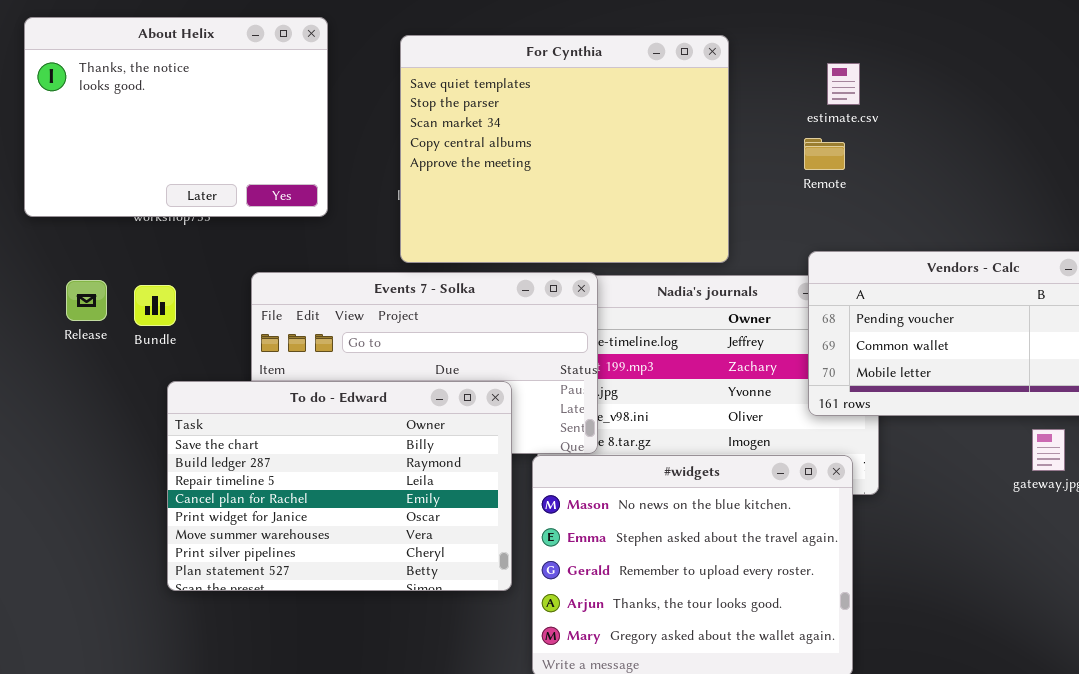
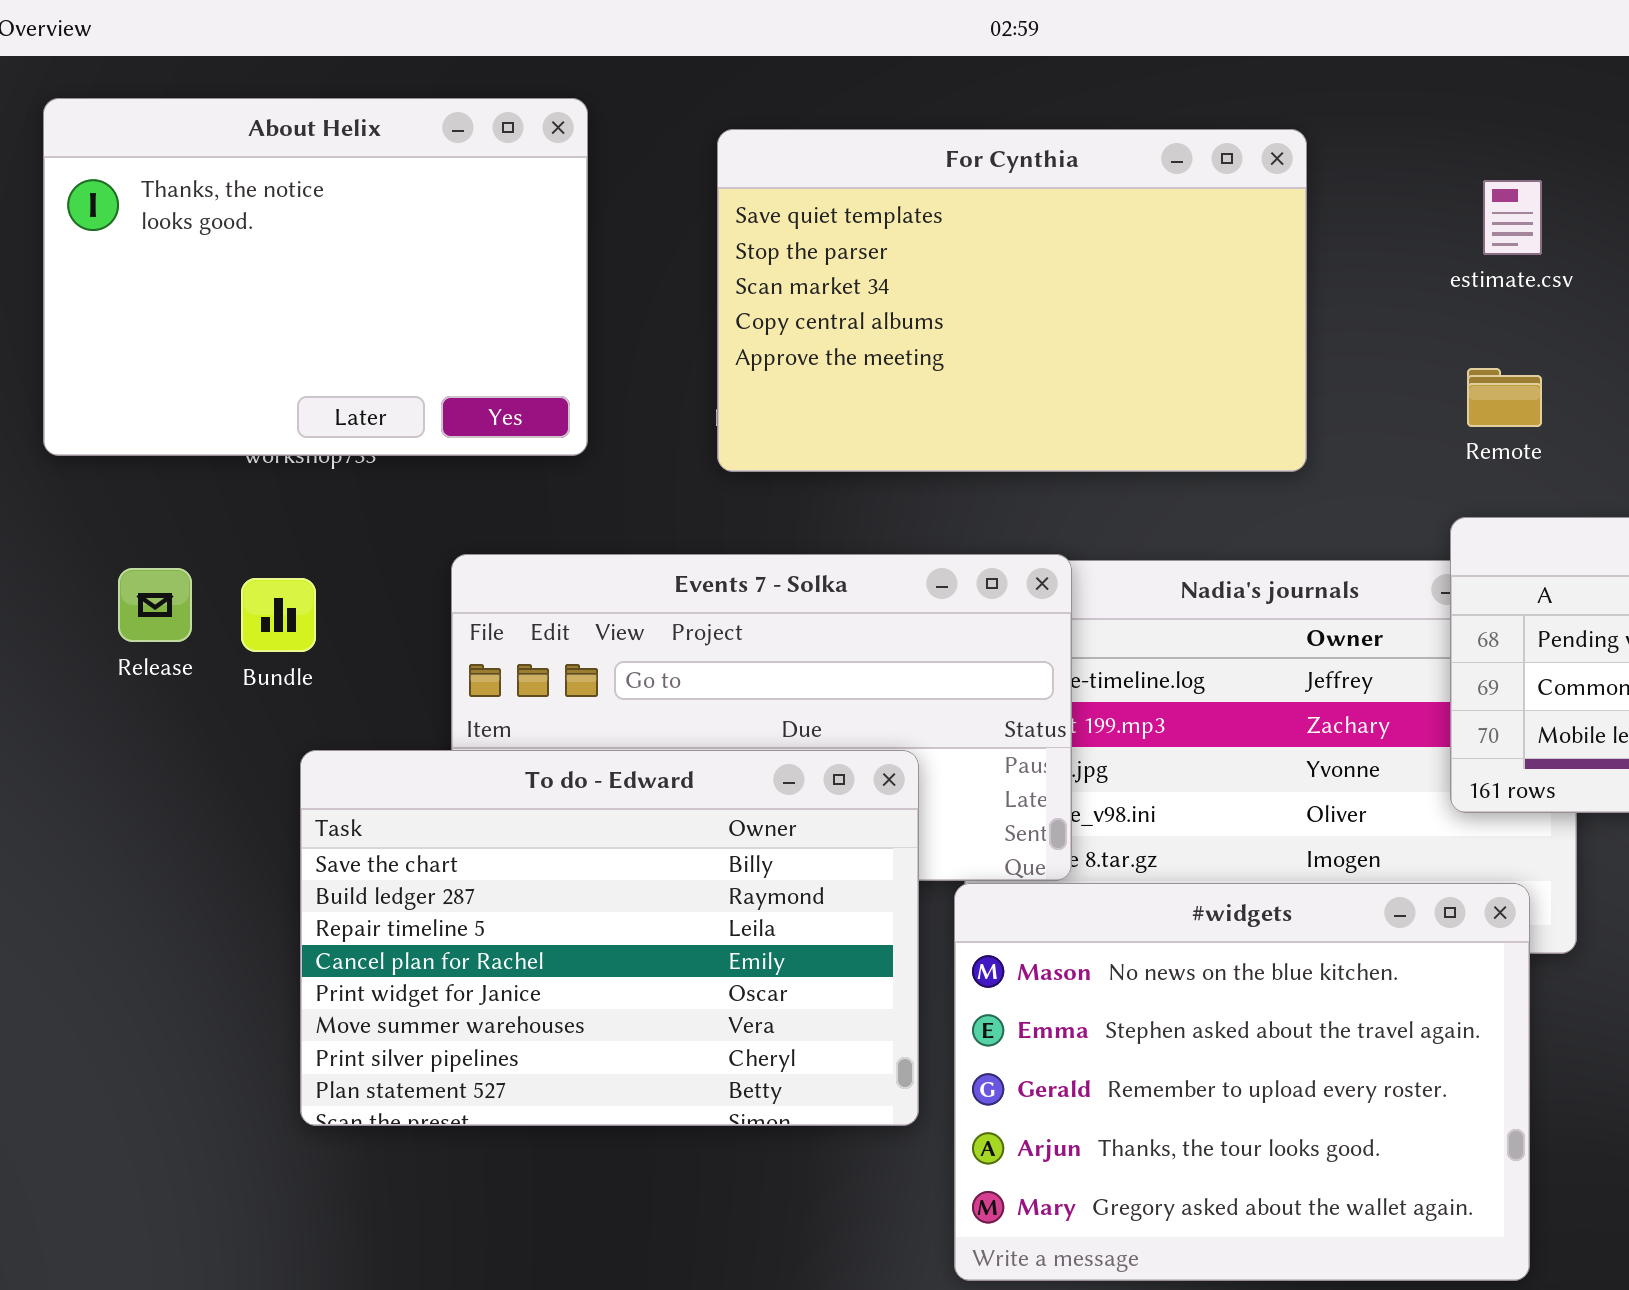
For Cynthia: [400,35,729,263] -> [717,129,1307,472], resized
Remote: [804,138,845,170] -> [1467,368,1542,427], moved

